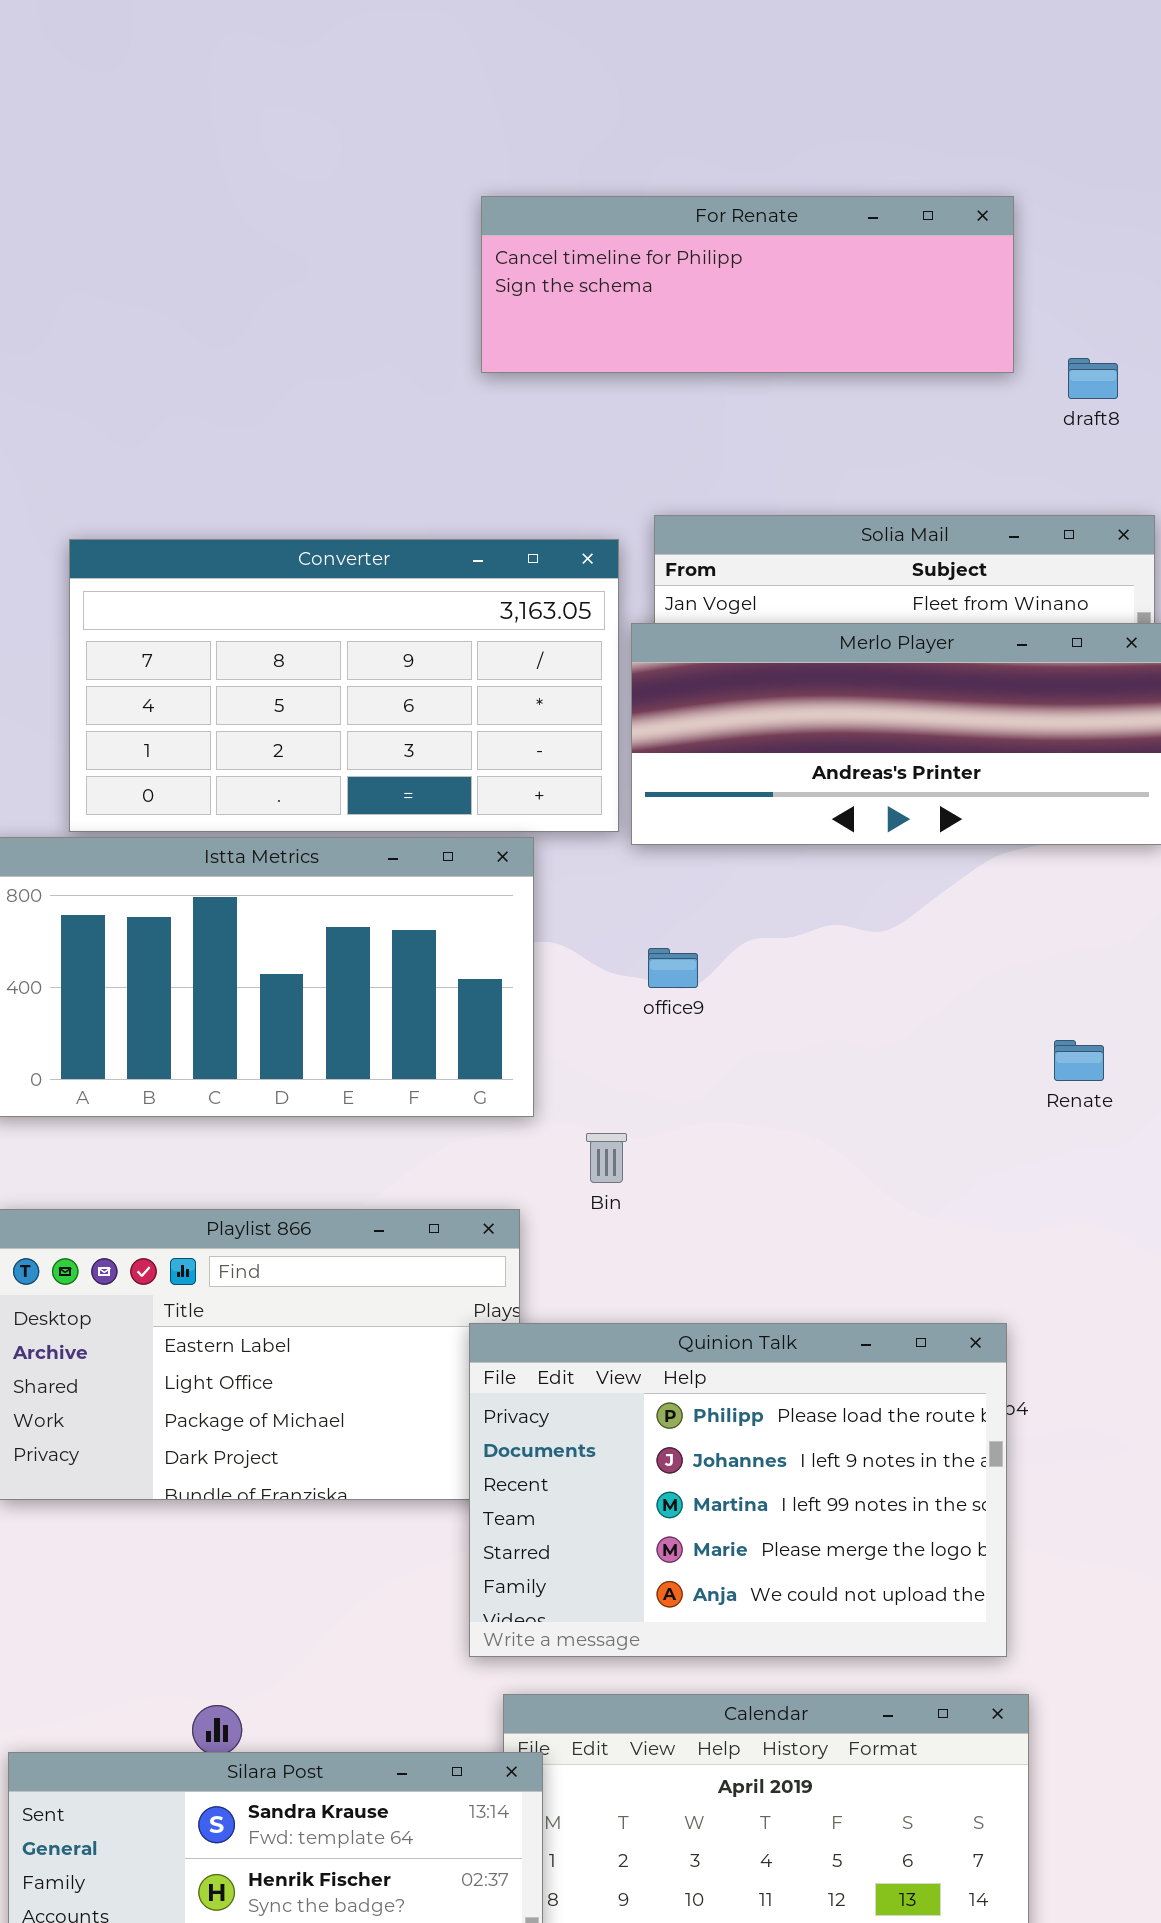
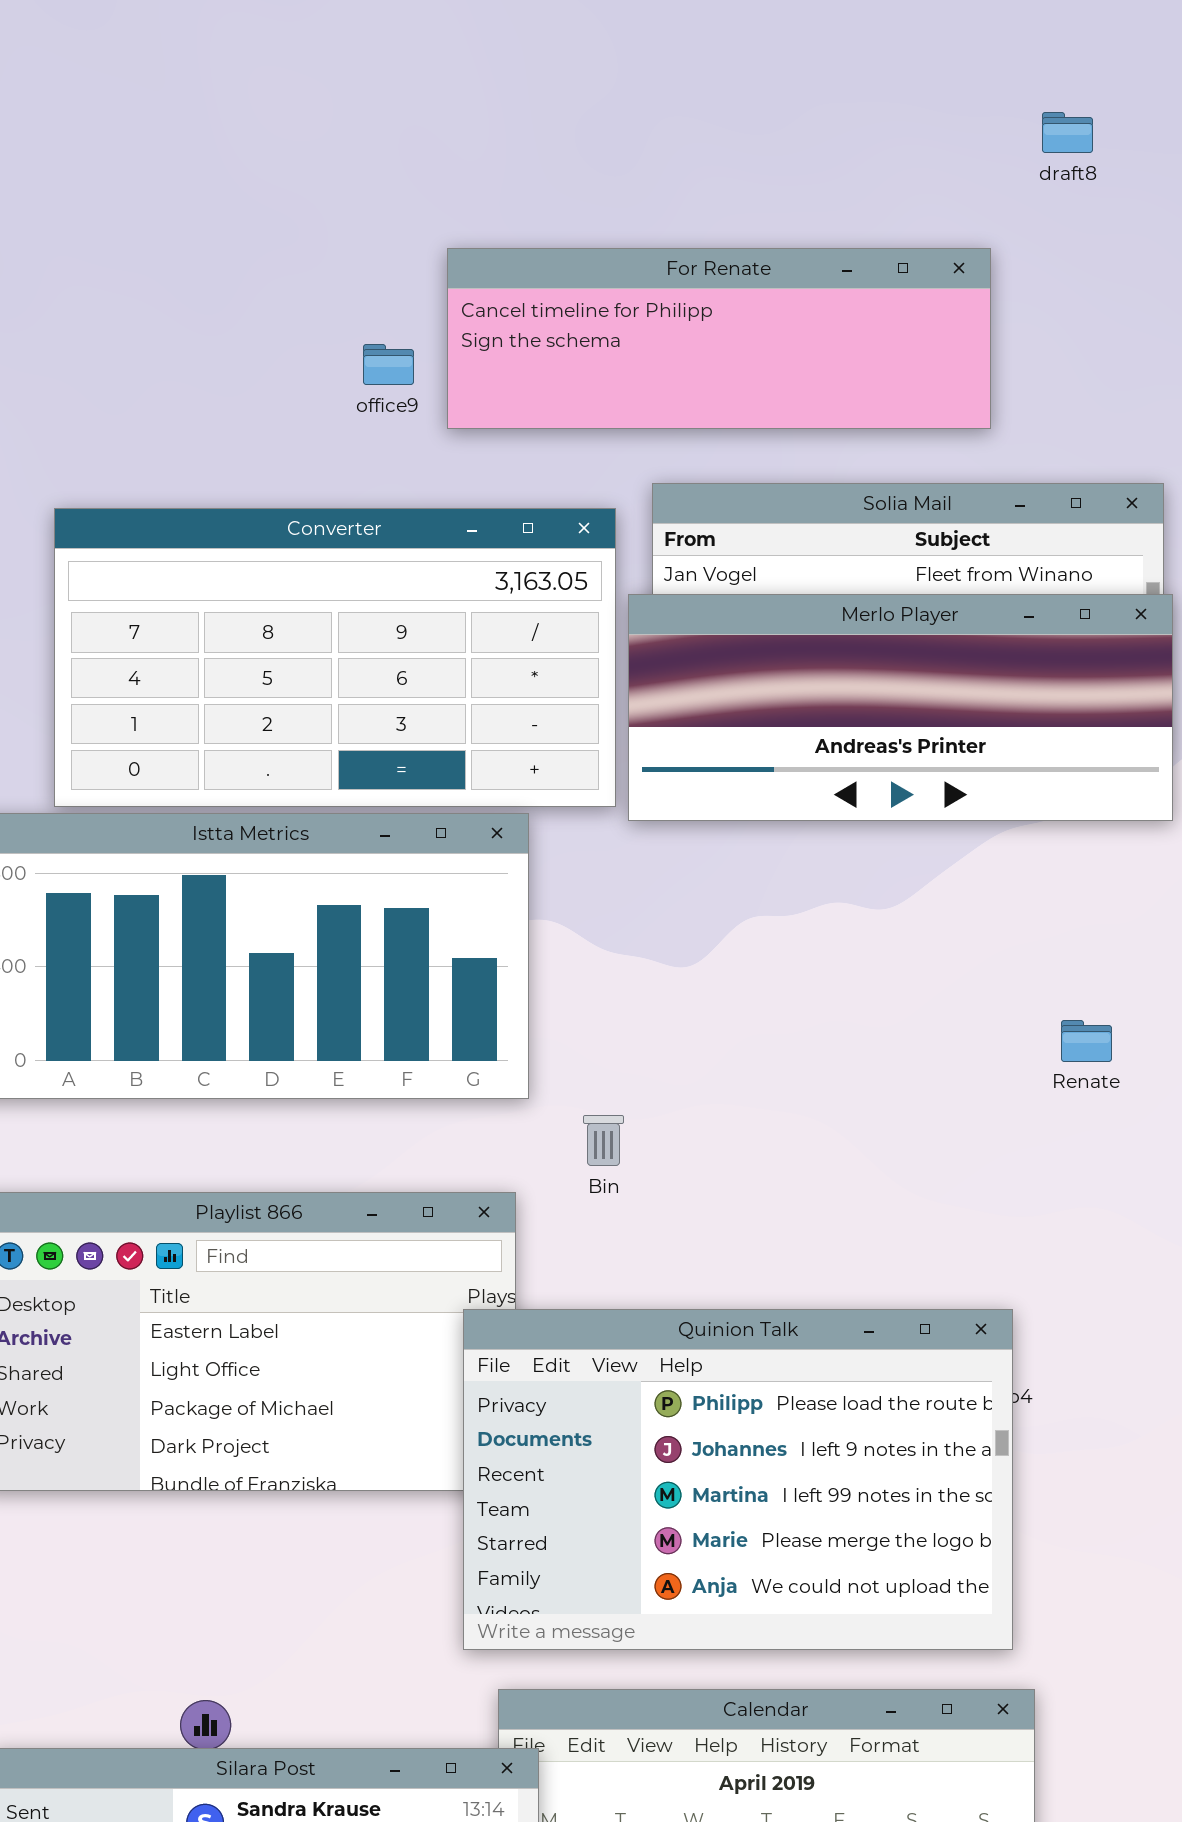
For Renate: [481,196,1014,373] -> [447,248,991,429], moved
draft8: [1068,358,1118,399] -> [1042,112,1093,153], moved
office9: [648,948,698,988] -> [363,344,414,385], moved

